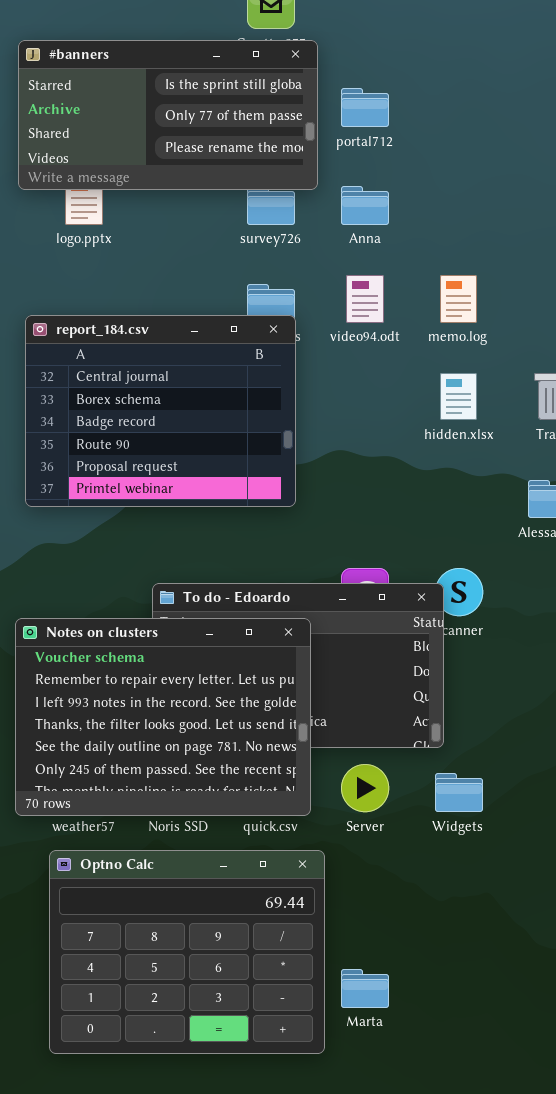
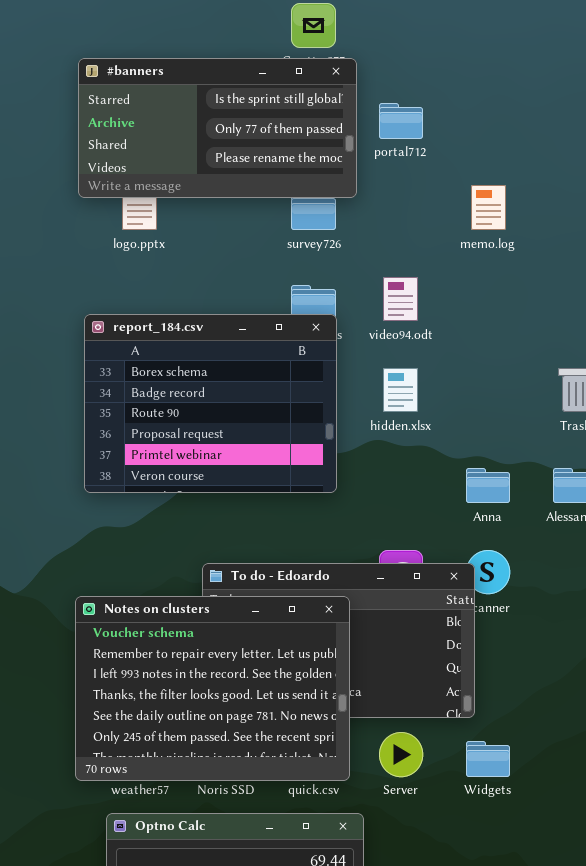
Anna: [341,186,389,225] -> [466,468,510,503], moved
memo.log: [440,275,477,323] -> [471,185,506,230], moved
report_184.csv: [25,315,296,507] -> [84,314,337,493], scrolled down 1 row
hidden.xlsx: [440,373,477,420] -> [383,368,418,412], moved

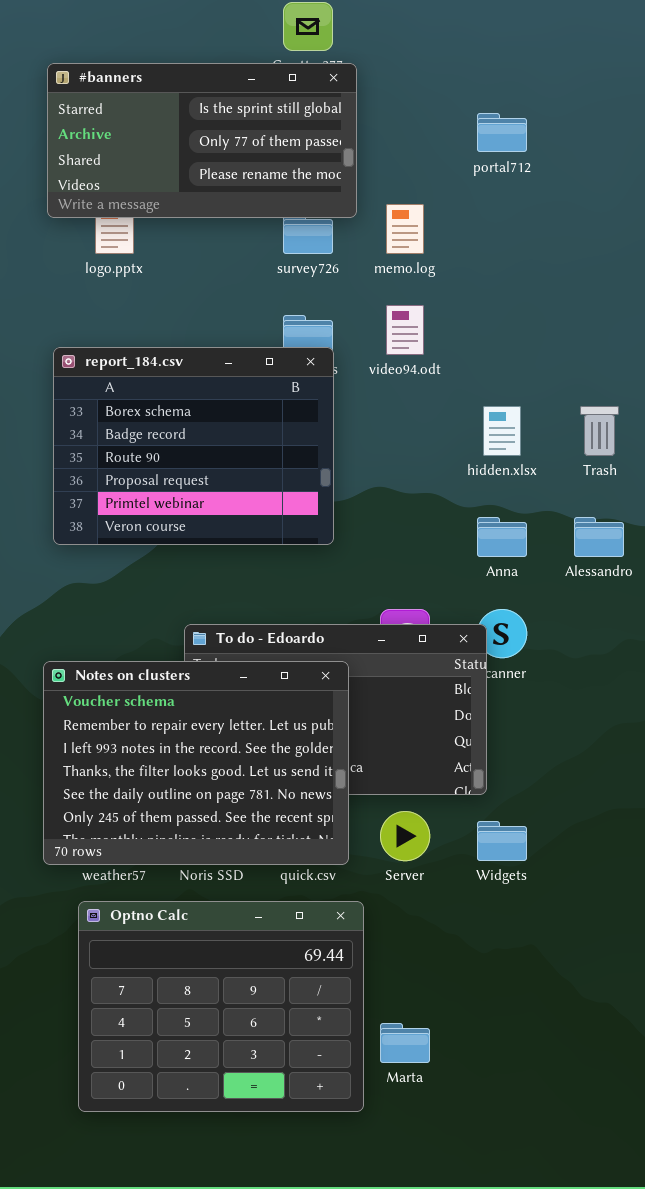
portal712: [379,103,423,139] -> [477,113,527,152], moved
memo.log: [471,185,506,230] -> [386,204,424,254], moved
hidden.xlsx: [383,368,418,412] -> [483,406,521,456], moved

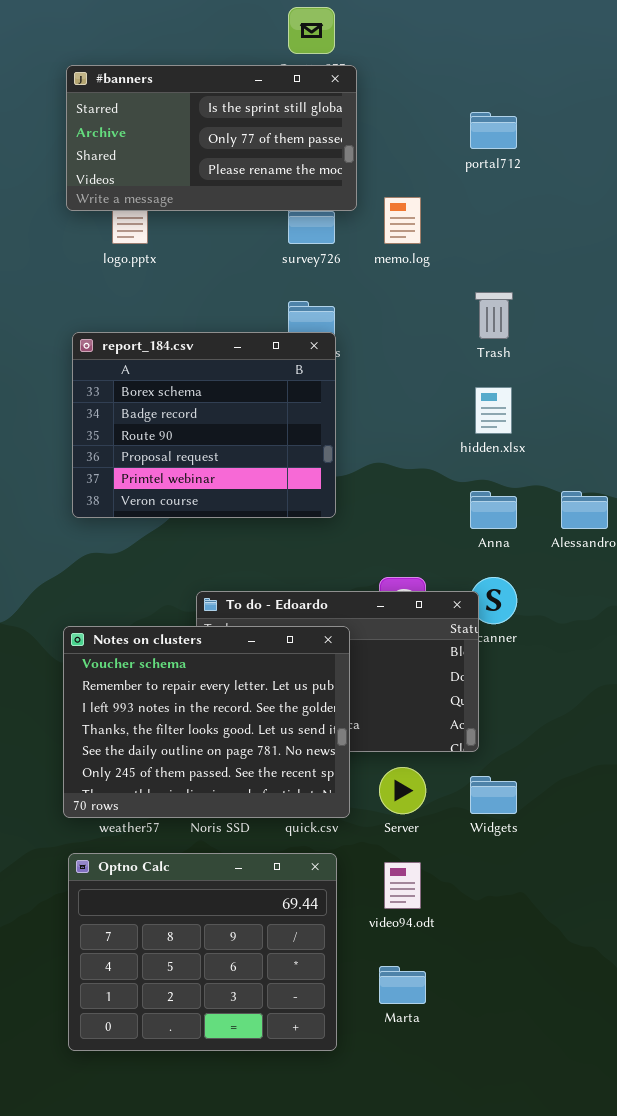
video94.odt: [386,305,424,355] -> [384,862,421,909], moved
Trash: [580,406,619,456] -> [475,292,513,339], moved
Optno Calc: [78,901,364,1112] -> [68,853,337,1051], moved

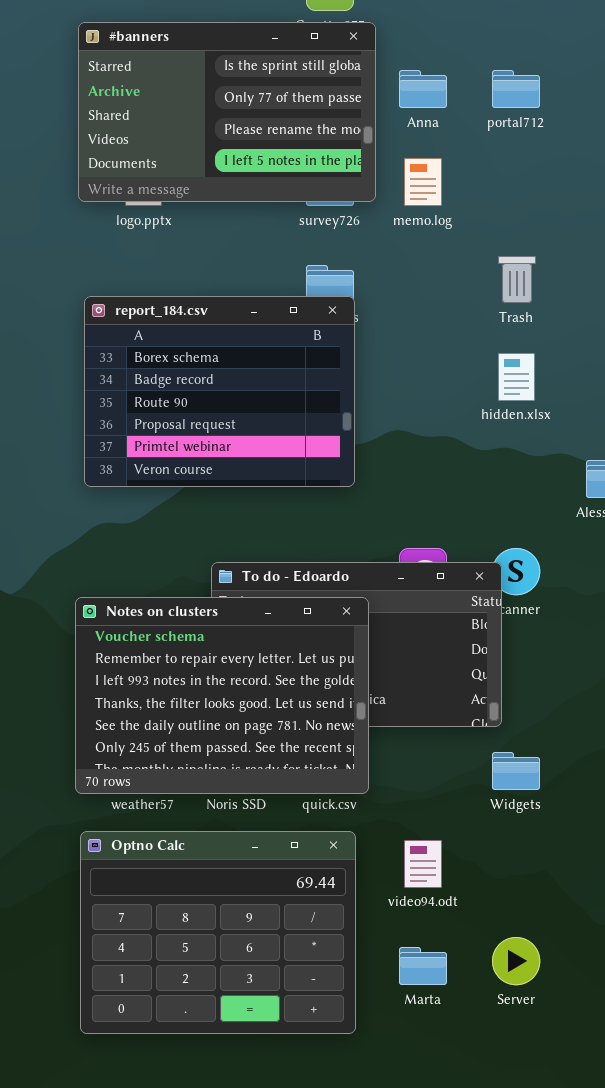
#banners: [66,65,357,211] -> [78,22,376,202], resized
Anna: [470,491,517,529] -> [399,70,447,108], moved
Server: [379,767,426,814] -> [492,937,540,985], moved

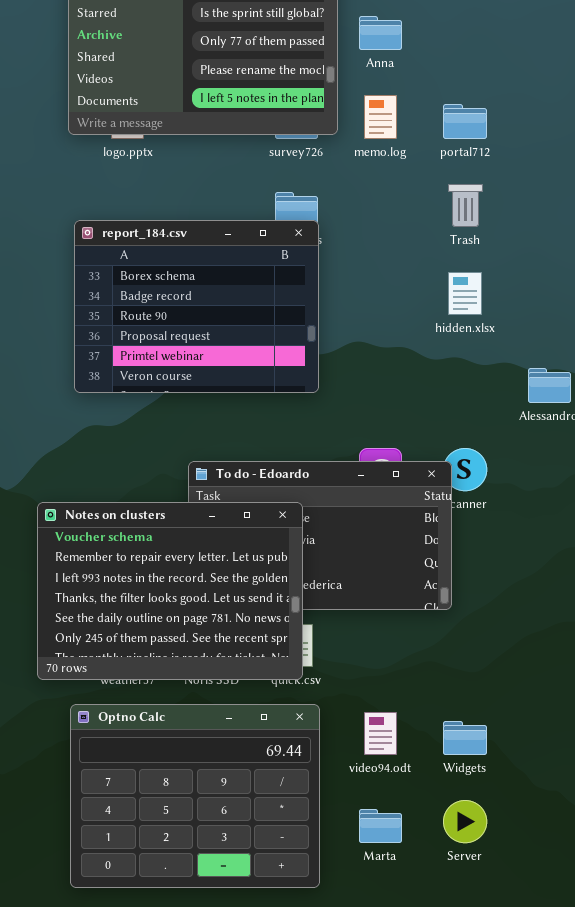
portal712: [492,70,540,108] -> [443,104,487,139], moved
Notes on clusters: [75,597,369,794] -> [37,502,303,680], moved
Widgets: [492,752,540,790] -> [443,721,487,755], moved

